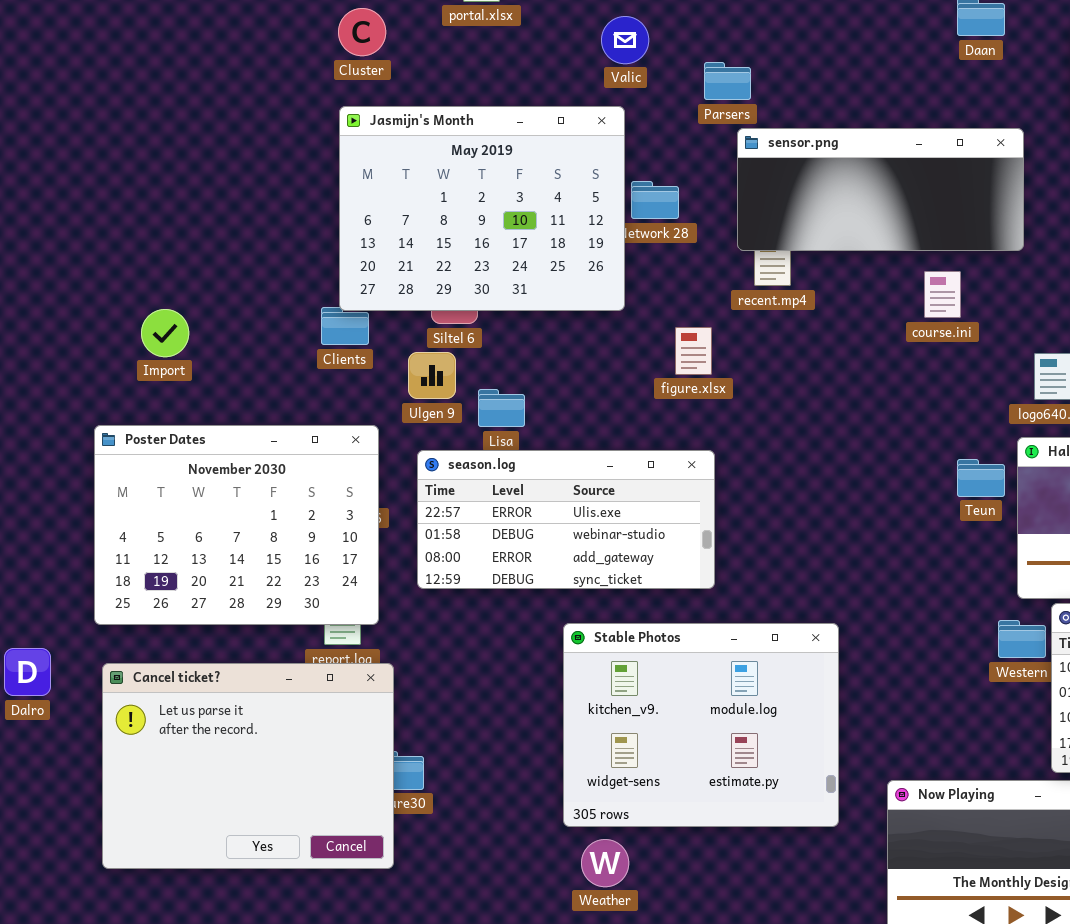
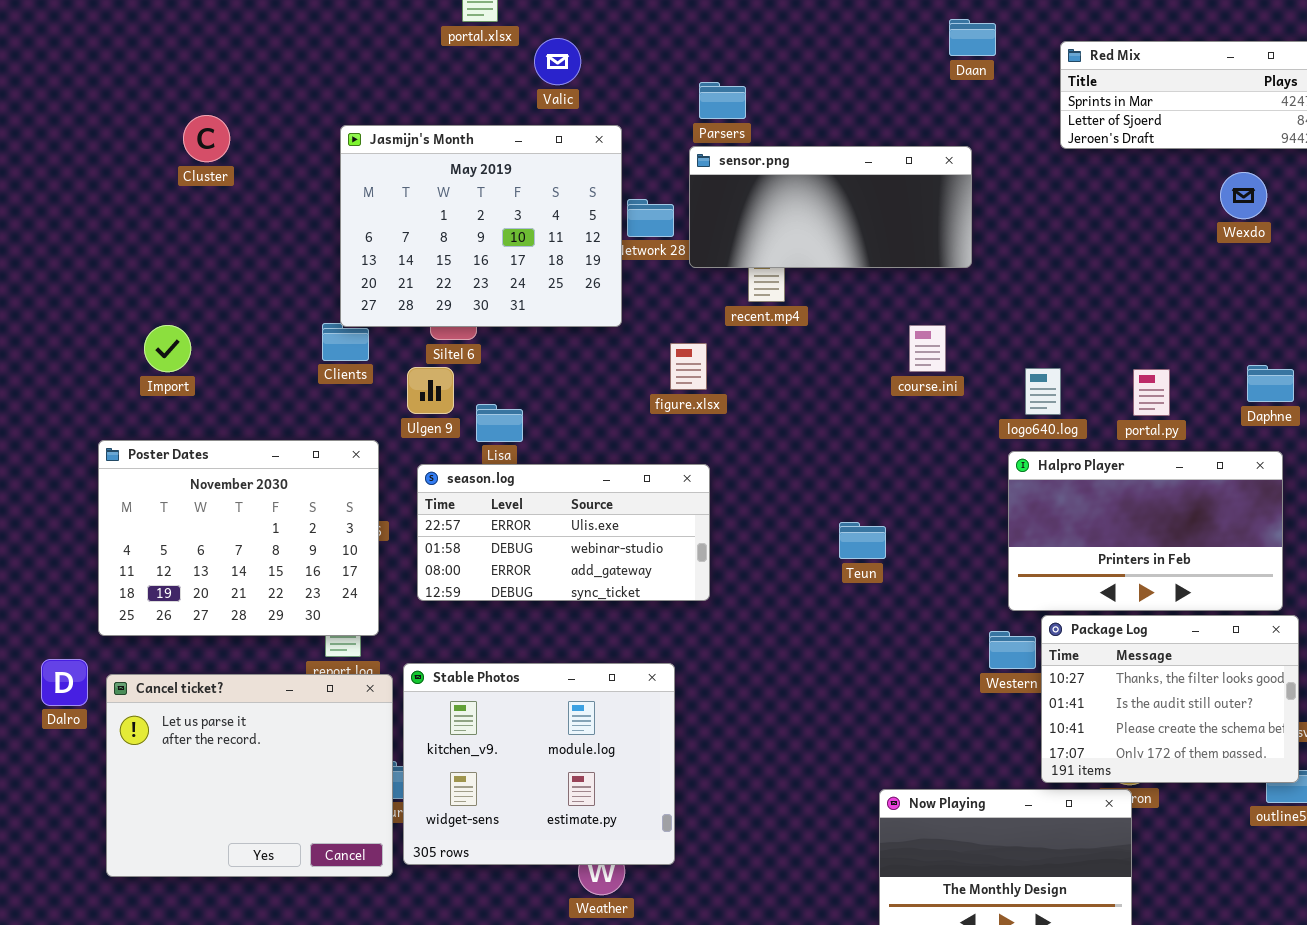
Cluster: [338,8,386,56] -> [183,115,230,162], moved
Valic: [601,16,649,64] -> [534,38,581,85], moved
sensor.png: [737,128,1024,251] -> [689,146,972,268], moved
course.ini: [924,271,961,318] -> [909,325,946,372], moved
Teun: [957,459,1005,497] -> [839,522,886,559], moved
Stable Photos: [563,623,839,827] -> [403,663,675,865], moved
Dalro: [4,648,51,696] -> [41,659,88,706], moved

